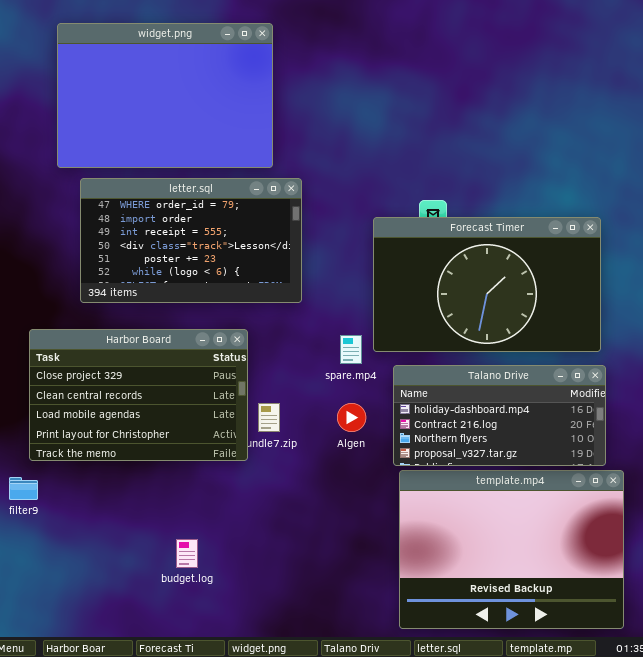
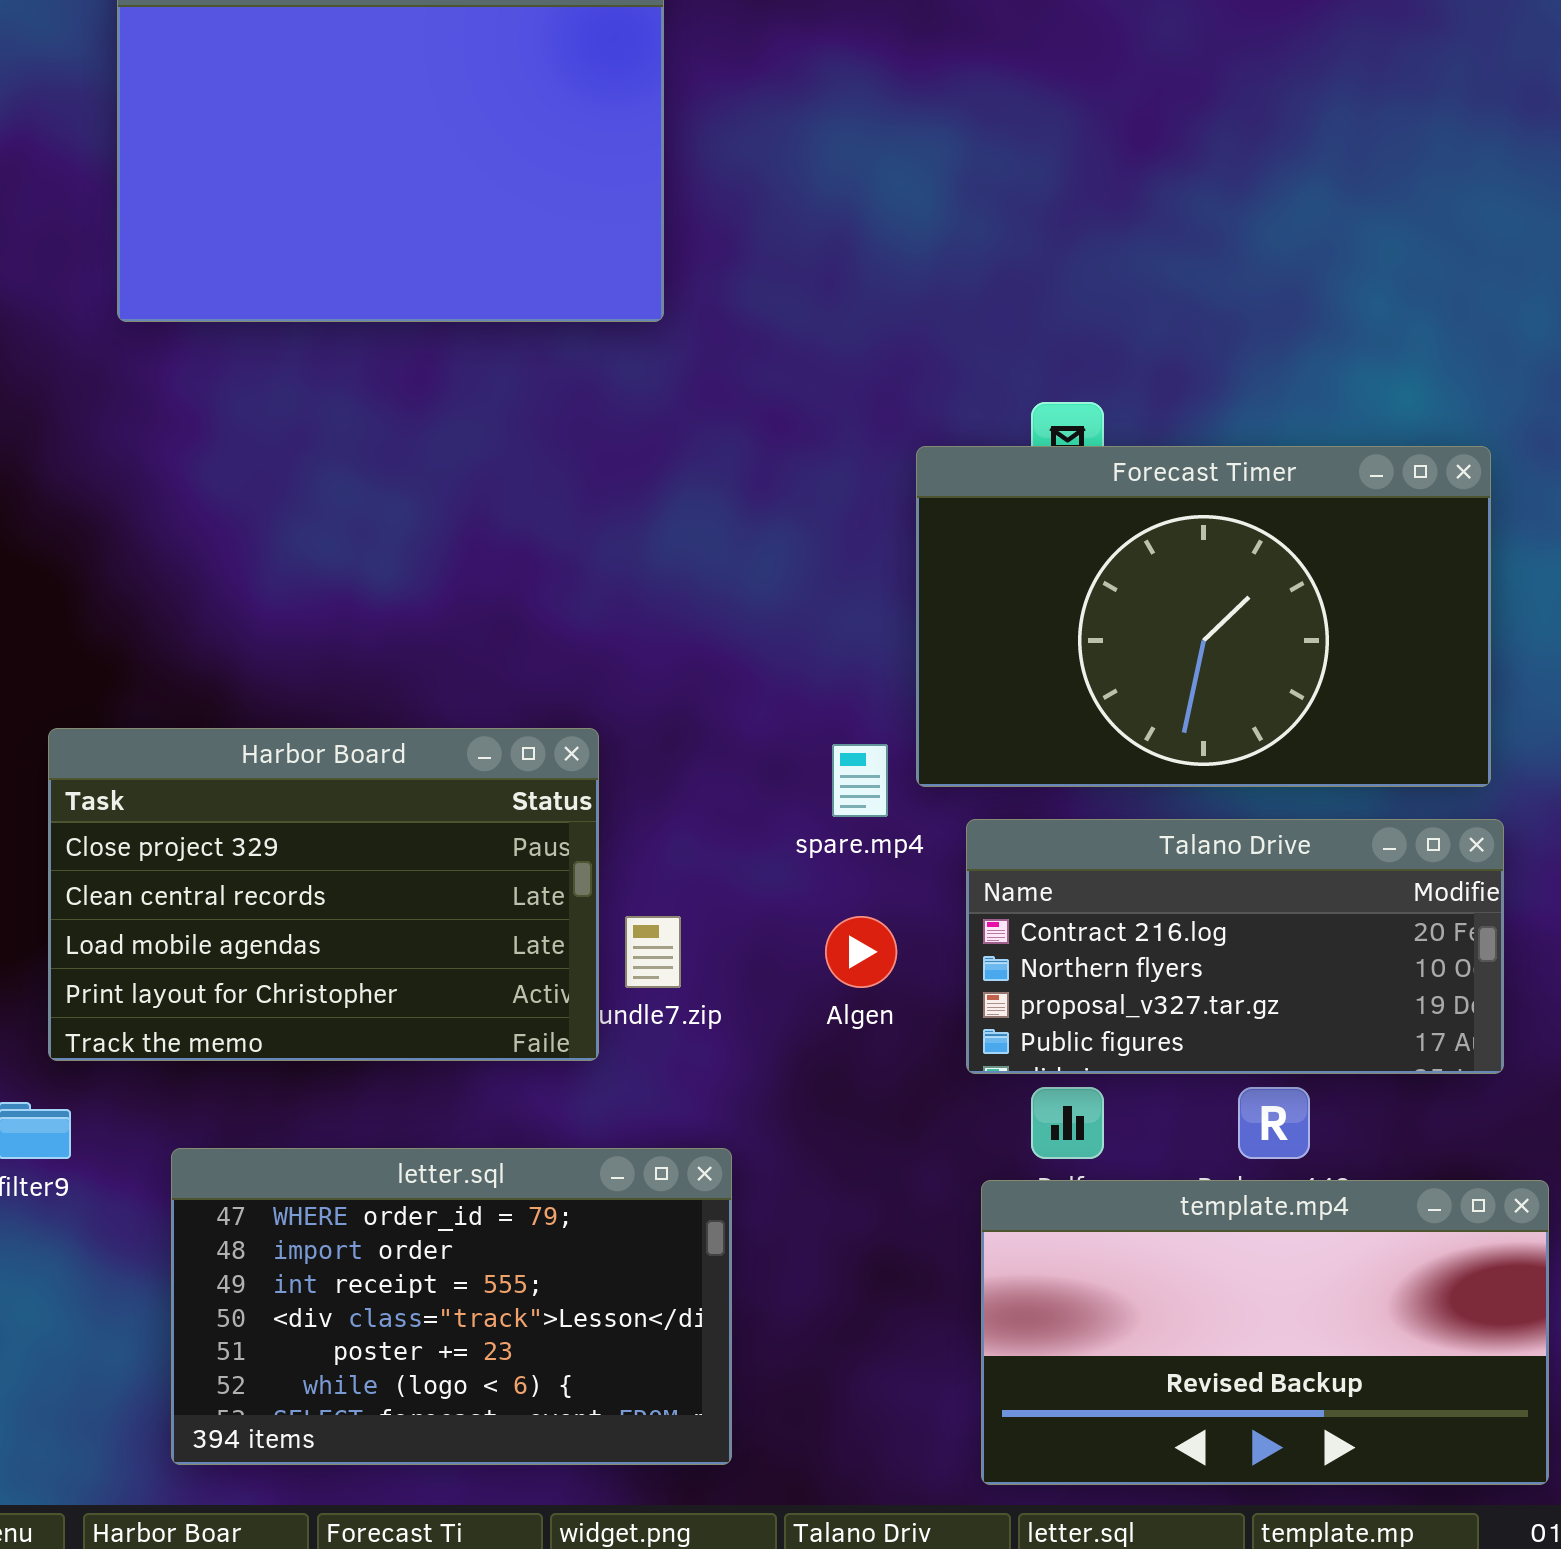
letter.sql: [80,178,302,303] -> [171,1148,732,1465], moved
Talano Drive: [393,365,606,466] -> [966,819,1504,1074], scrolled down 1 row
template.mp4: [399,470,624,629] -> [981,1180,1549,1485], resized

